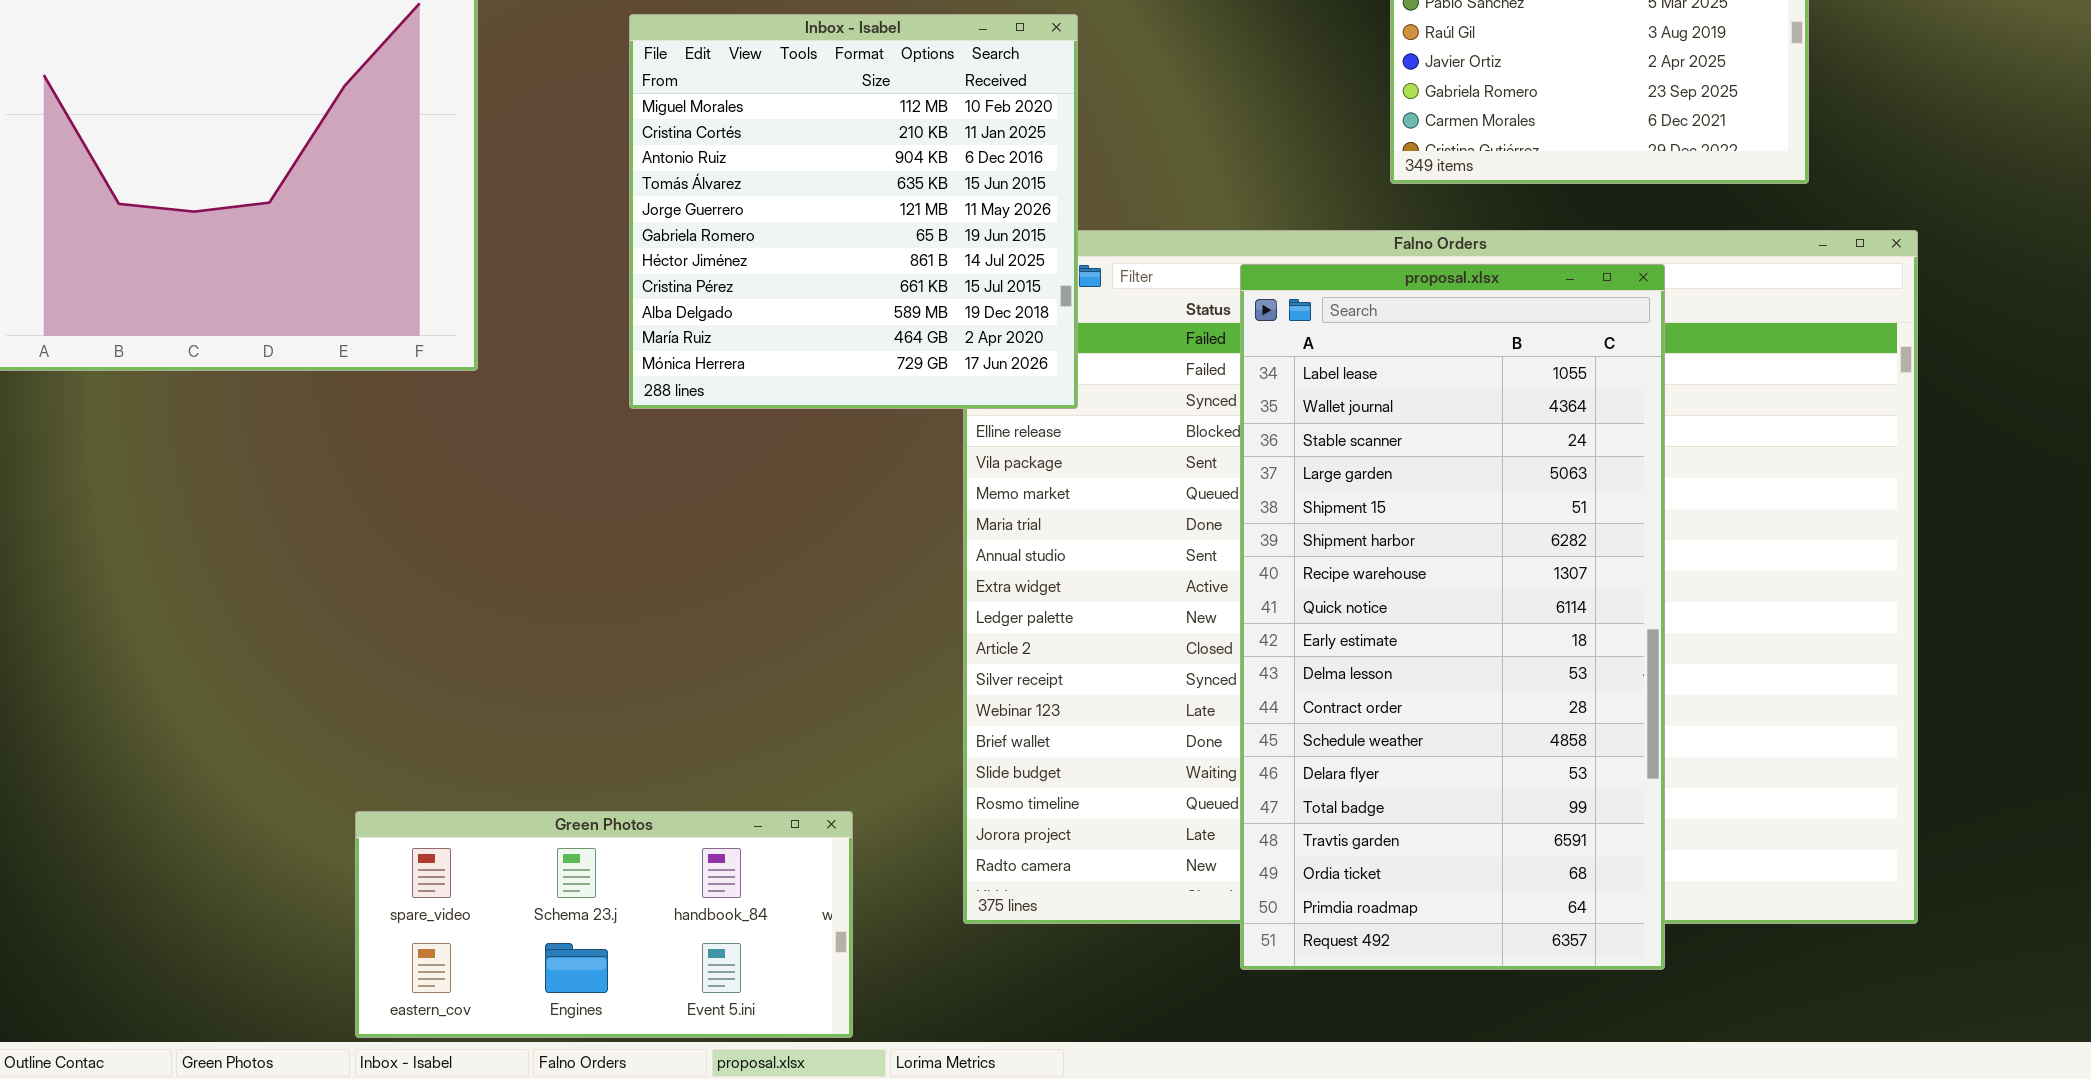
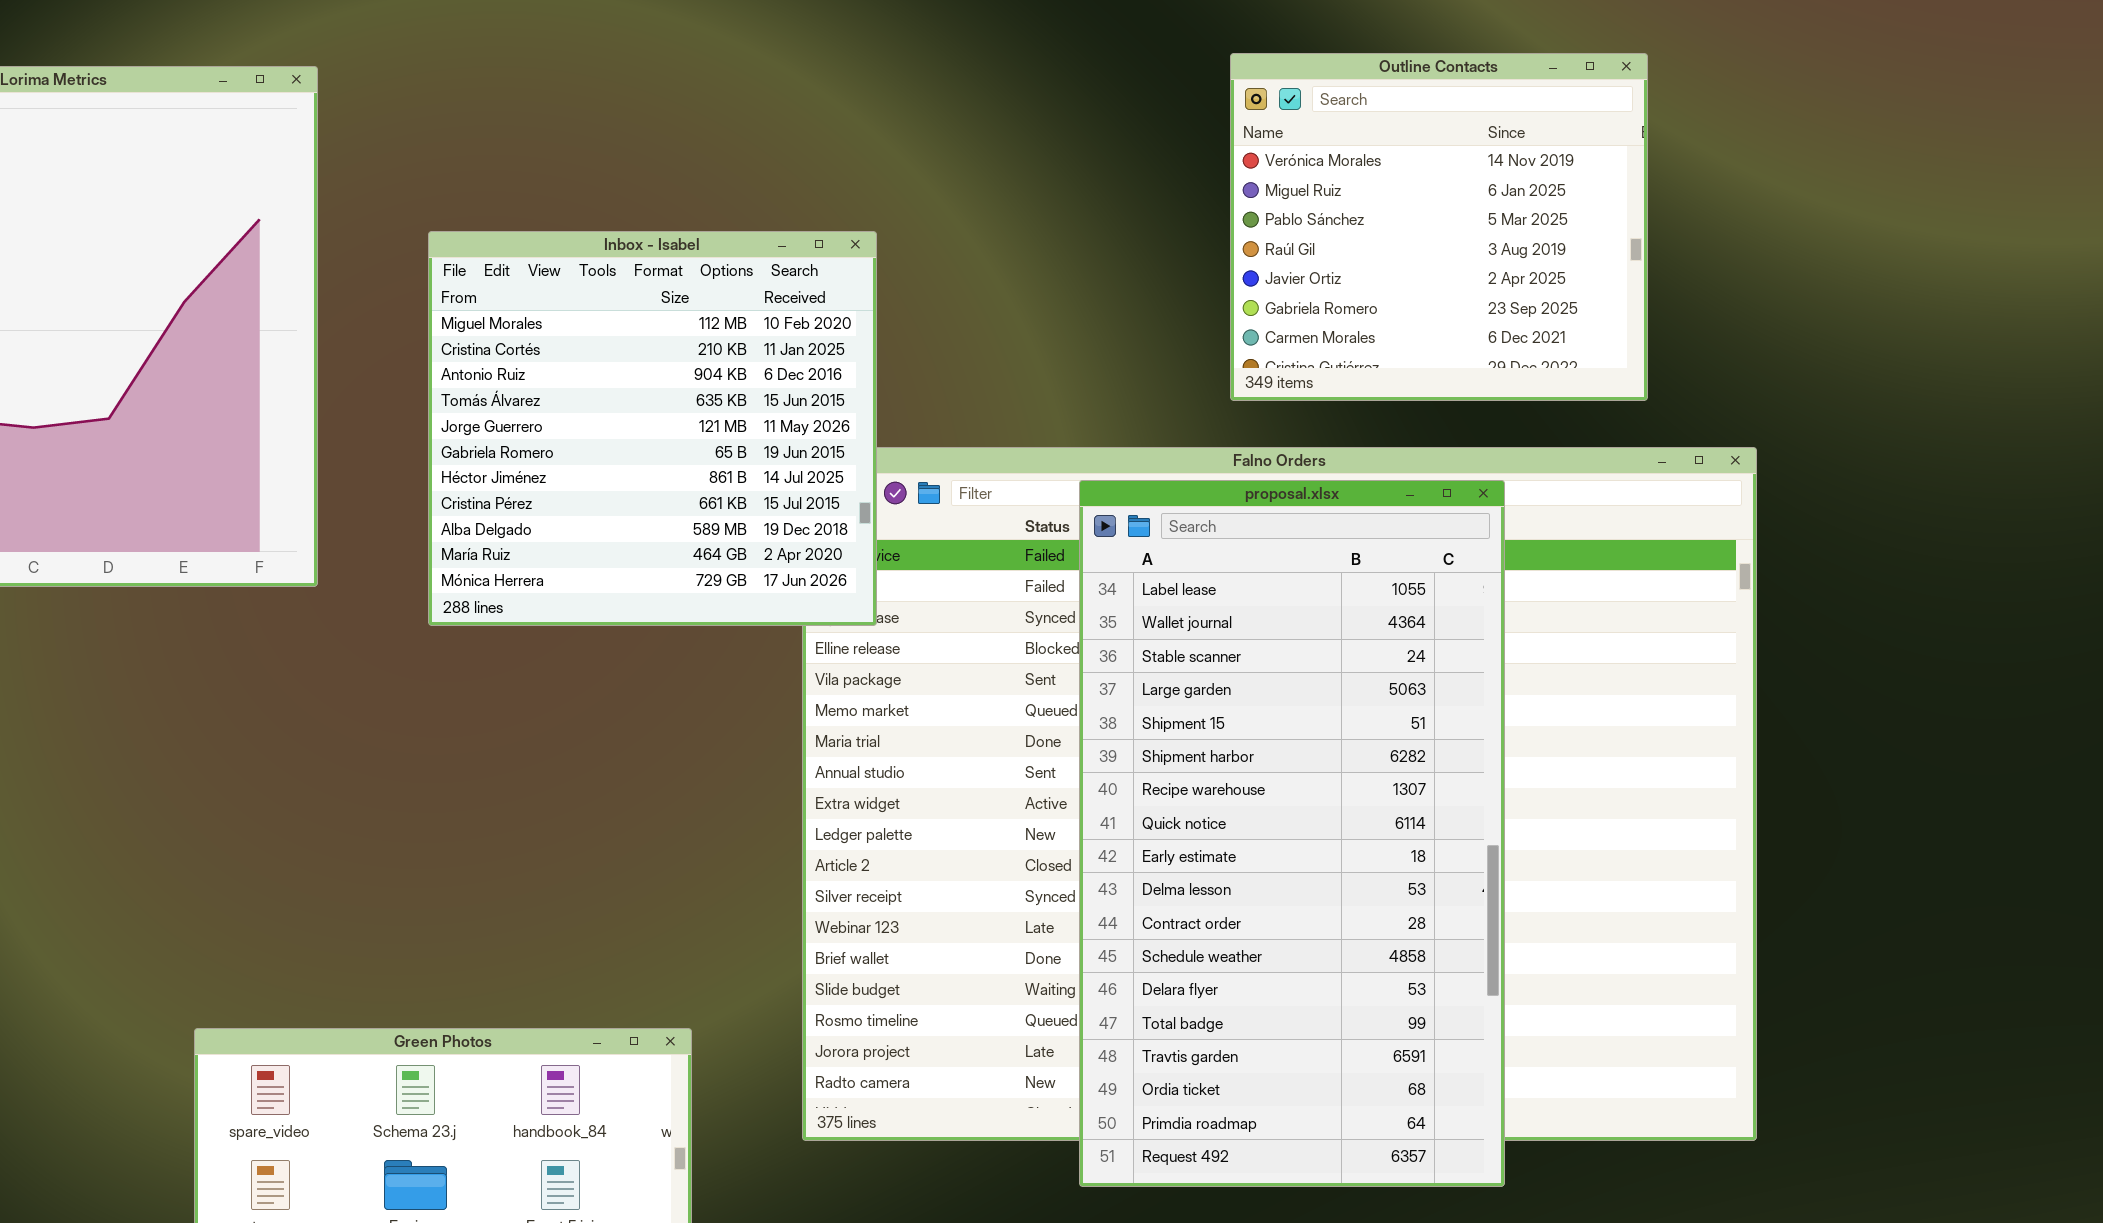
Inbox - Isabel: [629,14,1078,409] -> [428,231,877,626], moved

